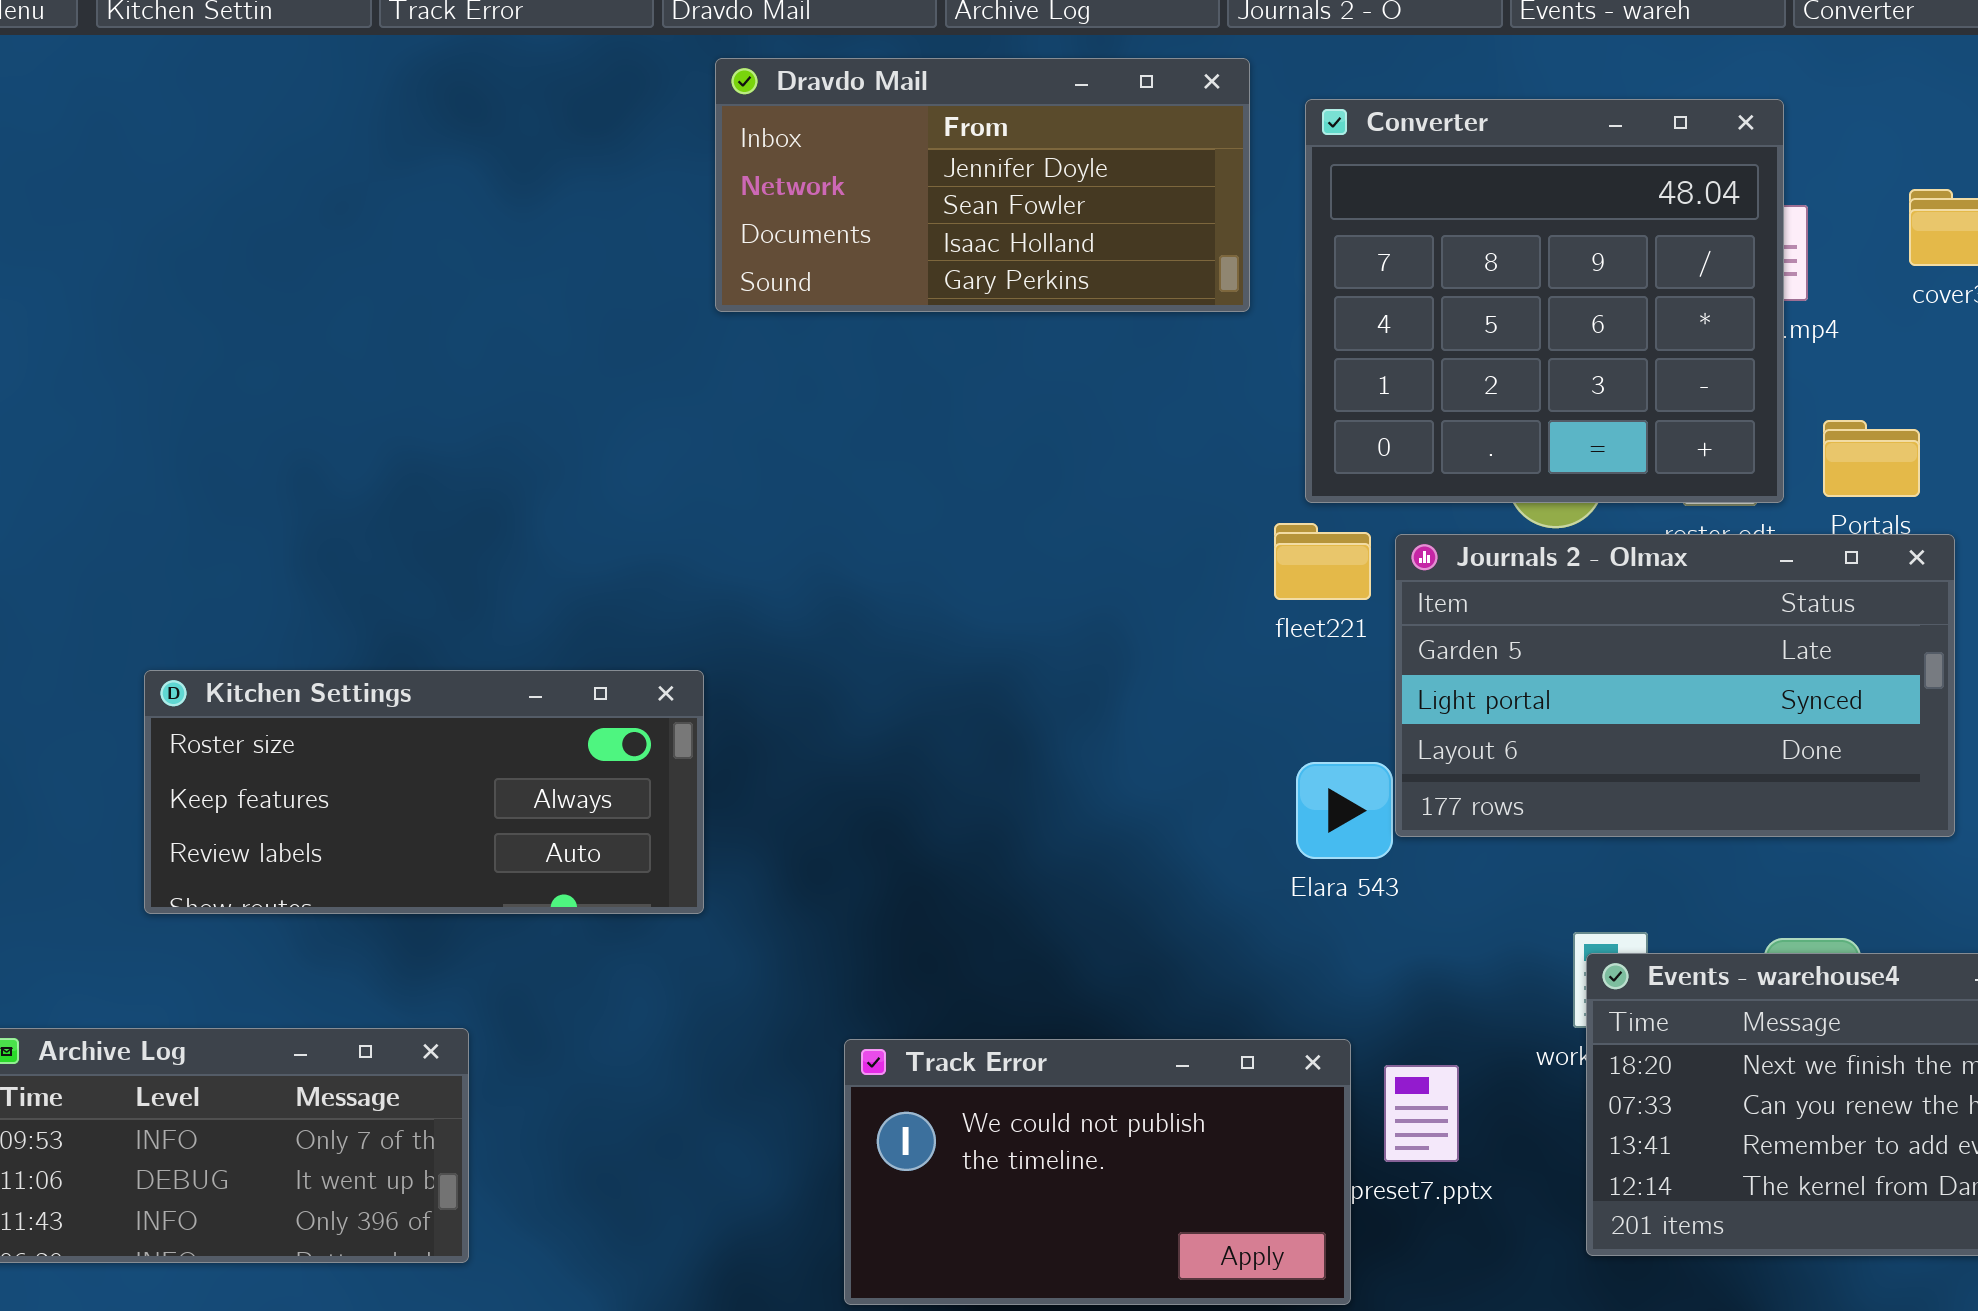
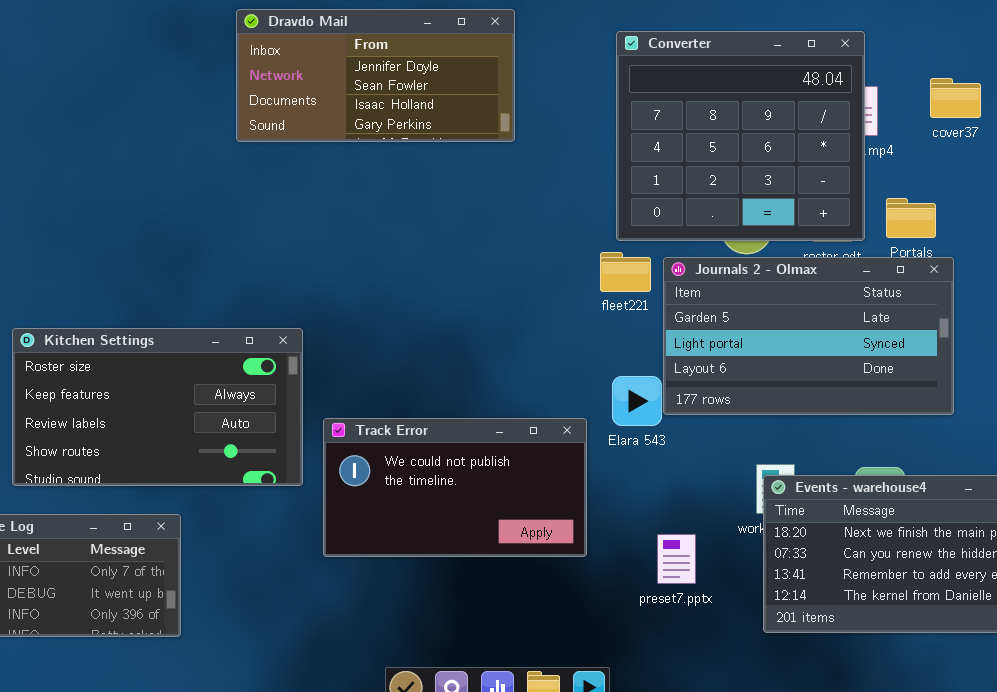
Dravdo Mail: [715,58,1250,312] -> [236,9,515,142], moved
Kitchen Settings: [144,670,704,914] -> [12,328,303,486], resized
Track Error: [844,1039,1351,1305] -> [323,418,587,557], moved

